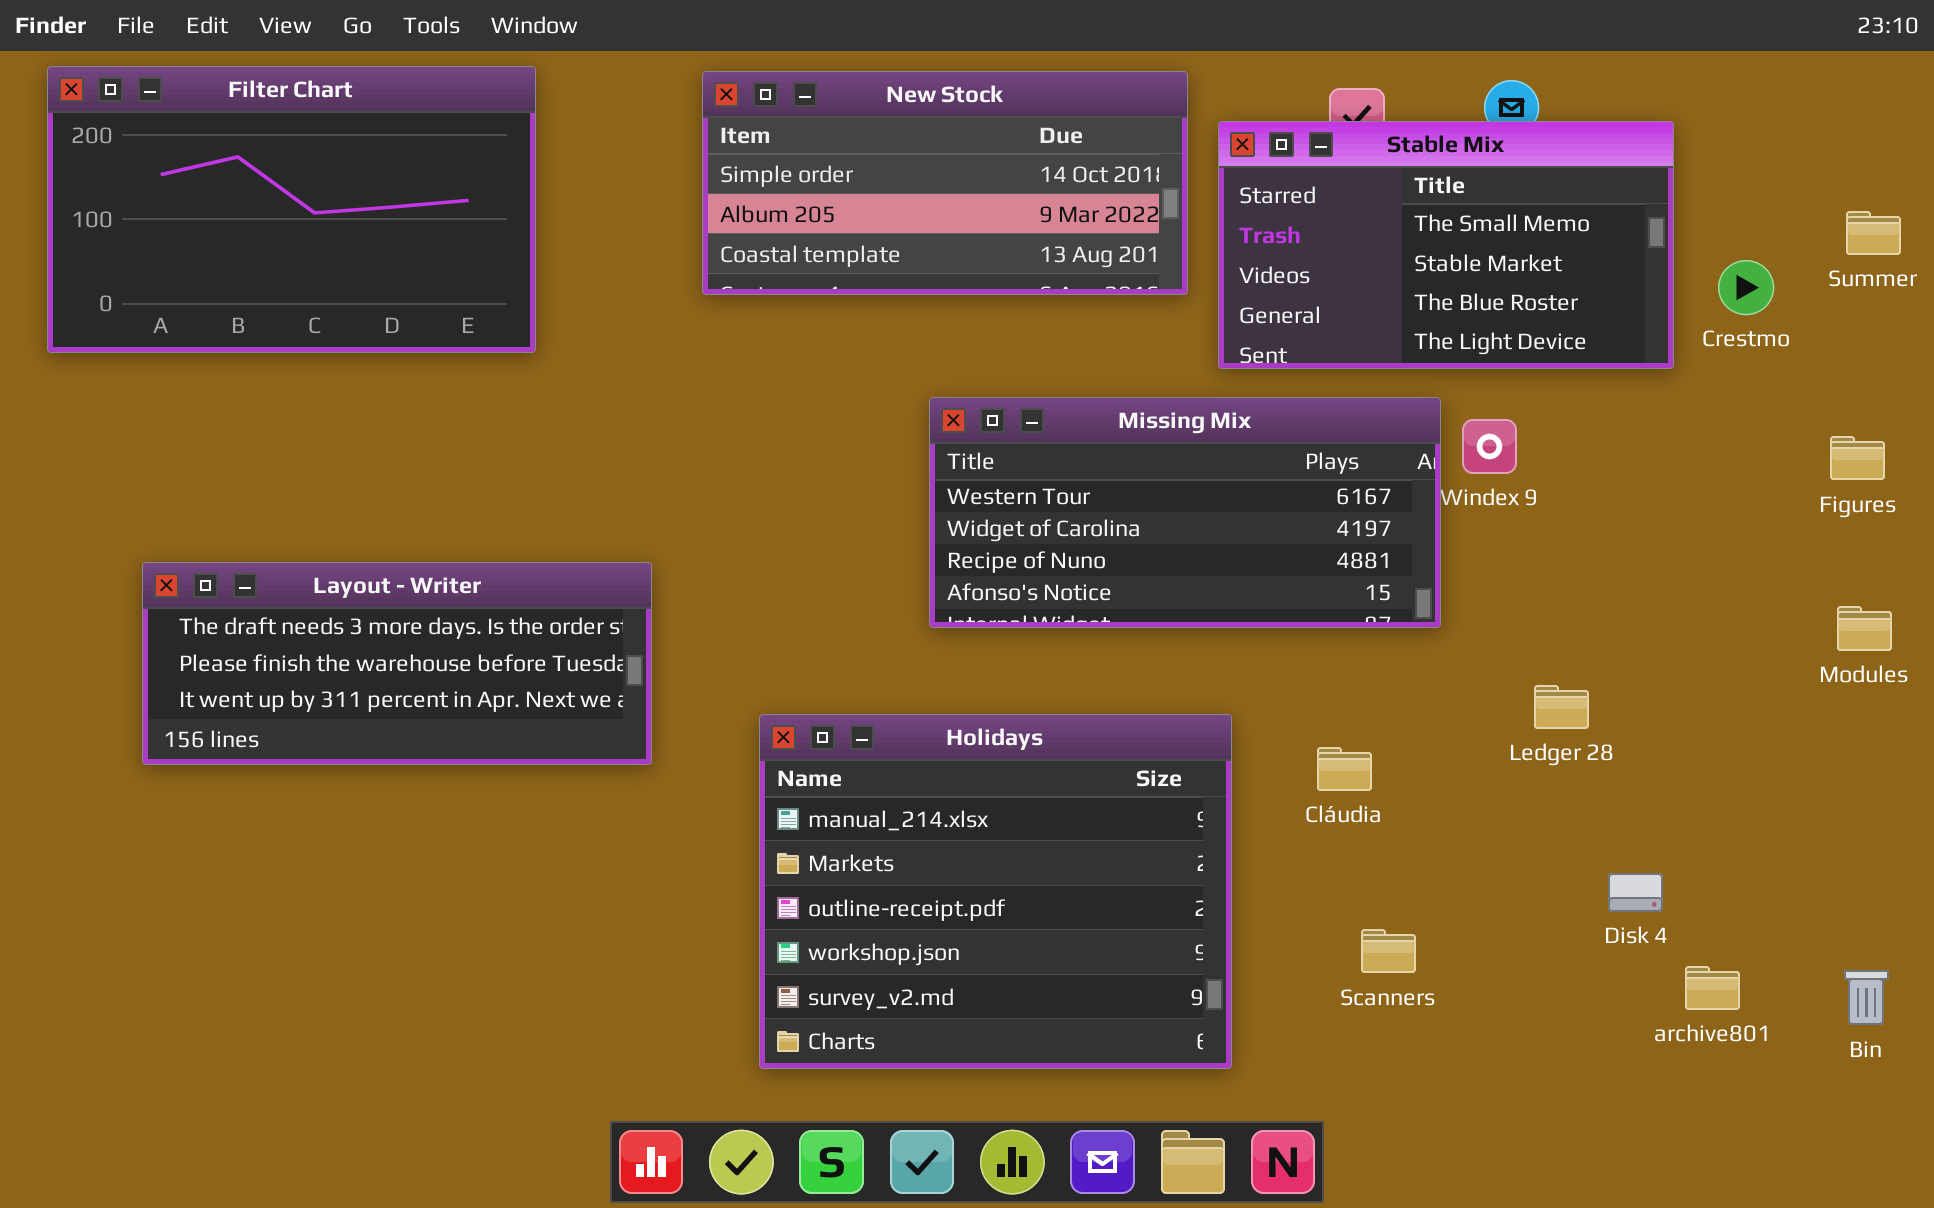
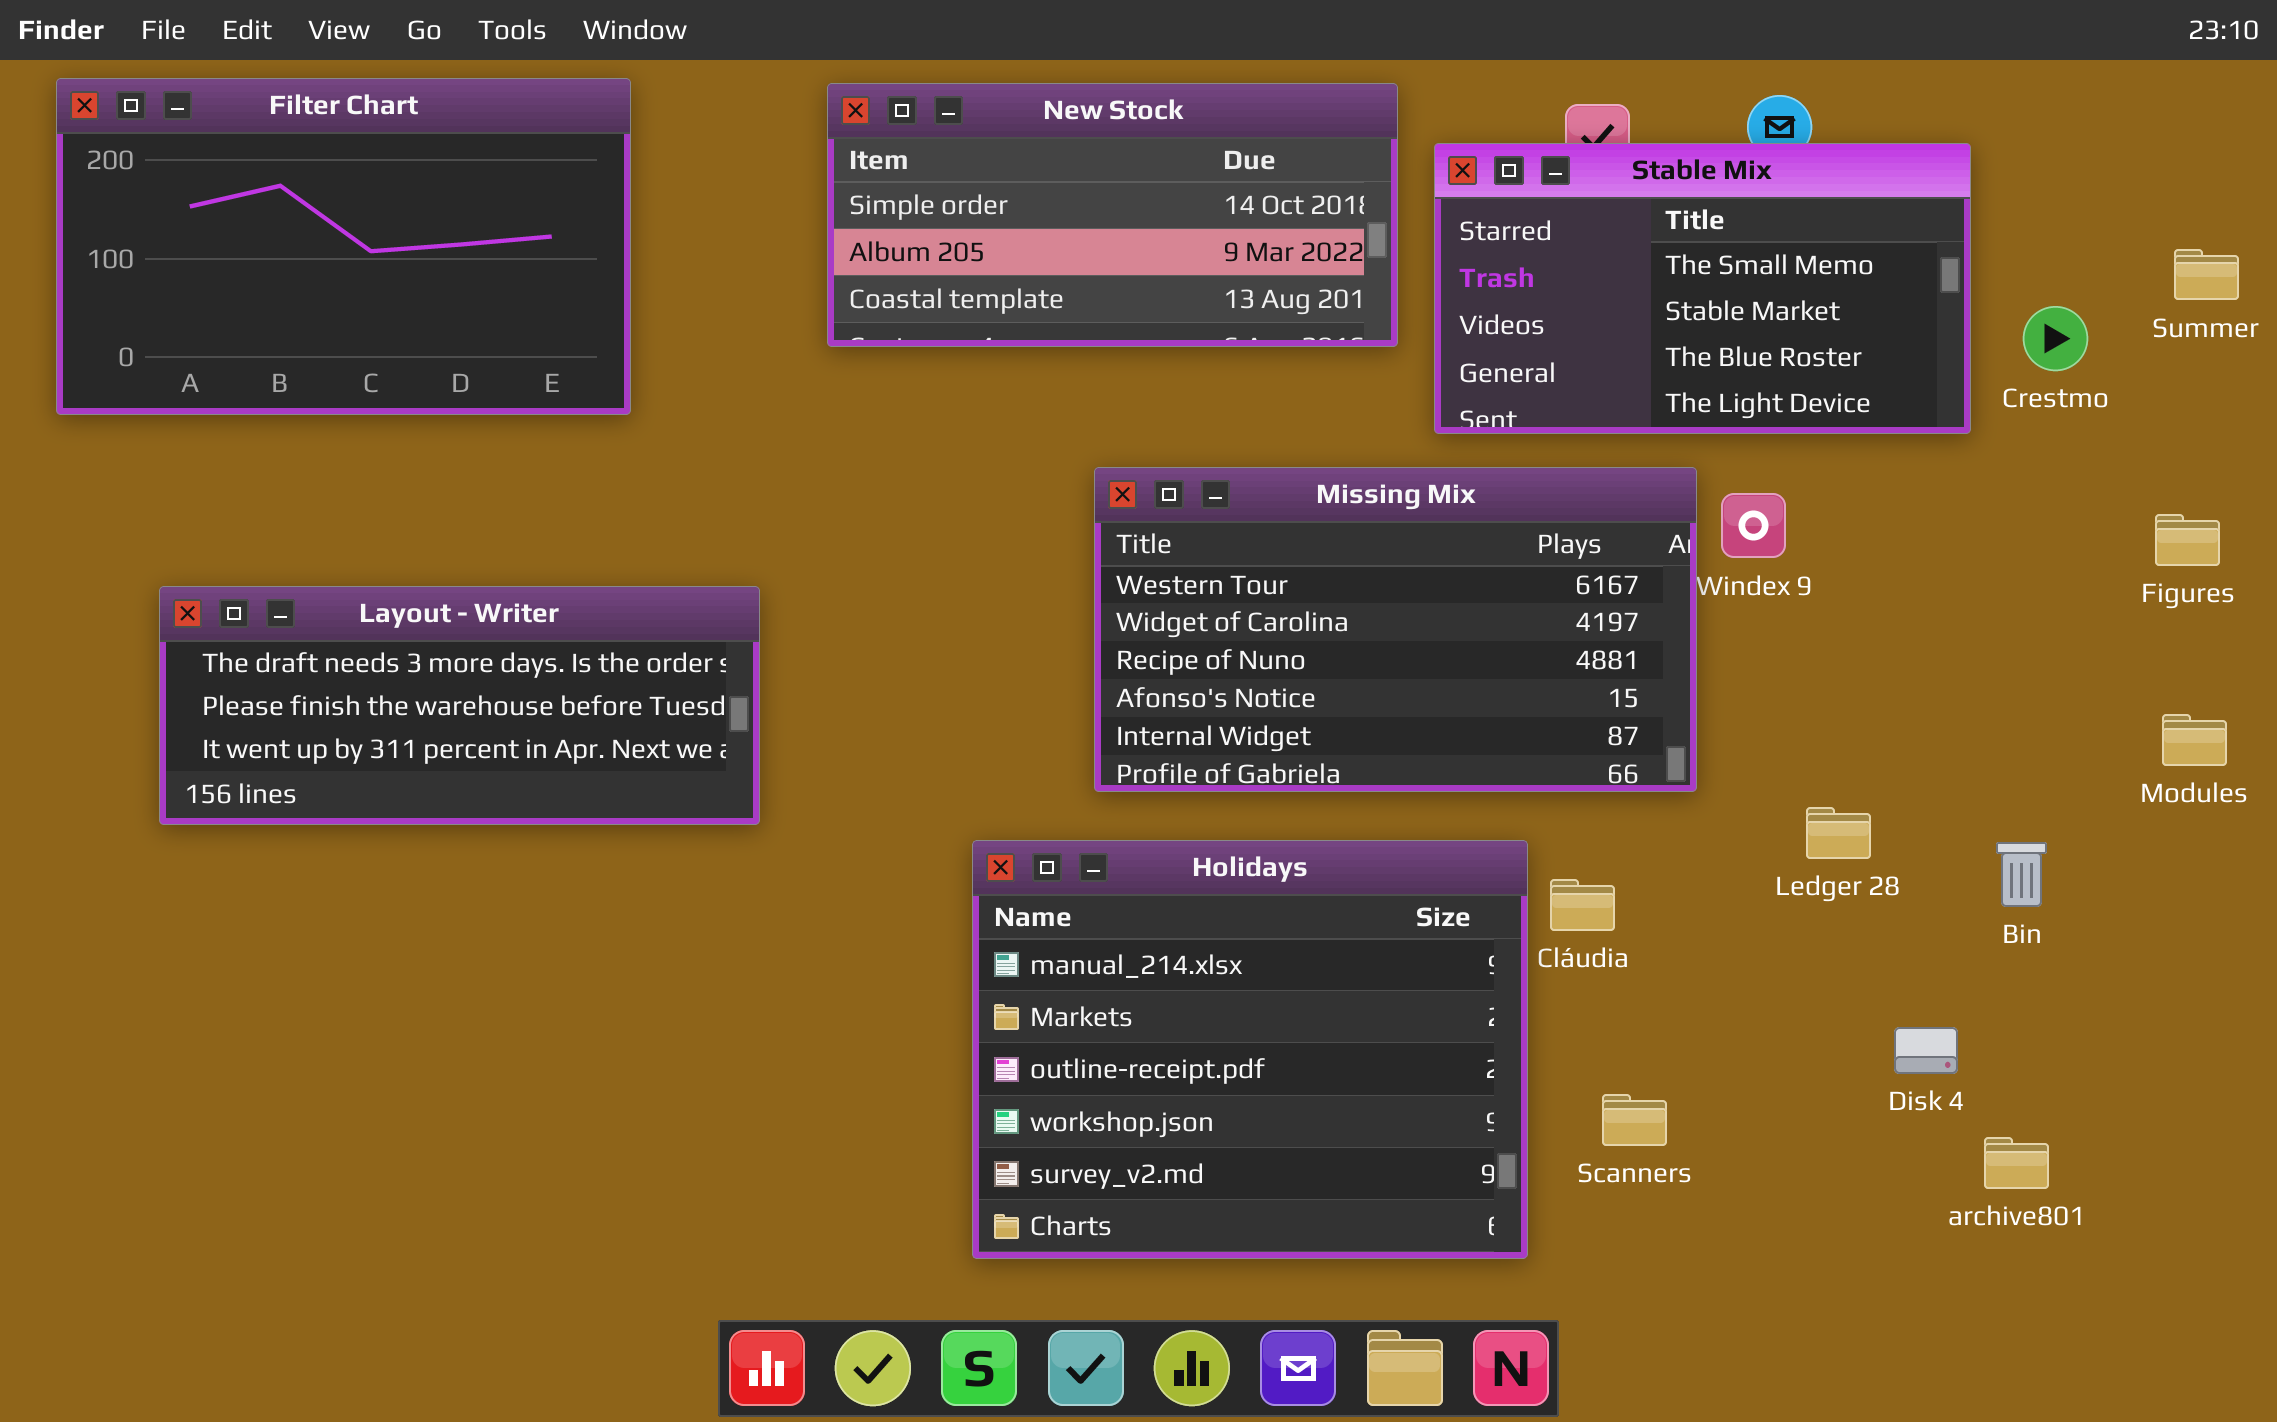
Missing Mix: [929,397,1441,628] -> [1094,467,1697,792], resized
Layout - Writer: [142,562,652,765] -> [159,586,760,825], moved
Holidays: [759,714,1232,1069] -> [972,840,1528,1259], moved
Bin: [1844,970,1889,1025] -> [1996,842,2047,907], moved

